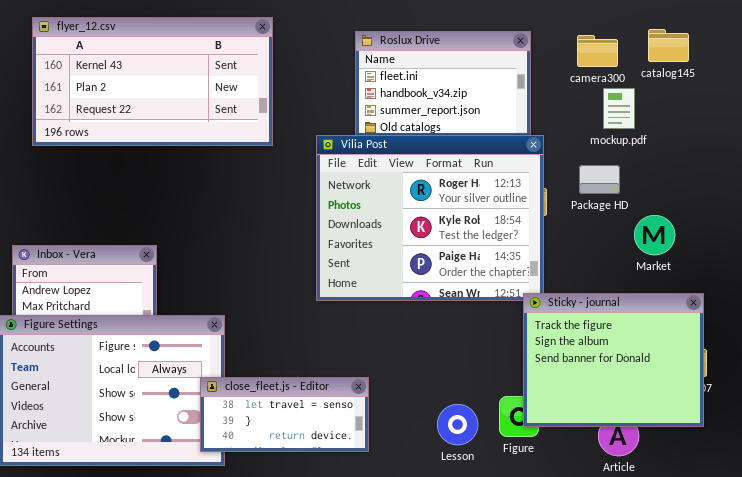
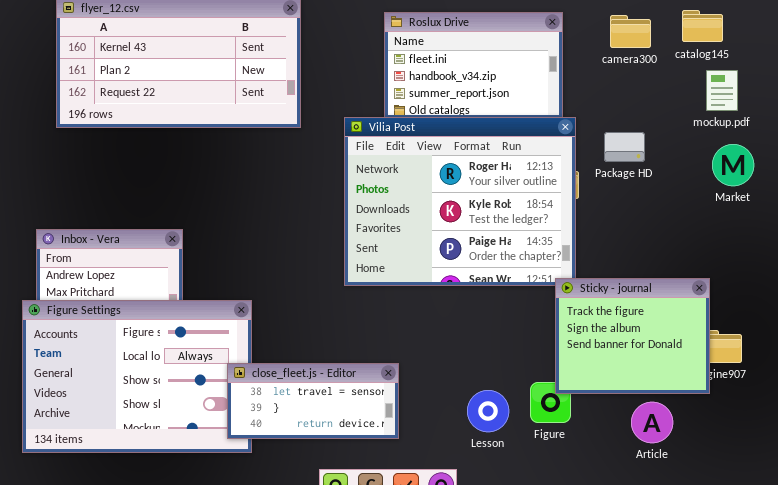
mockup.pdf: [603,88,635,129] -> [706,70,738,111], moved
Package HD: [579,165,620,194] -> [604,132,645,162], moved
Market: [634,215,675,255] -> [712,144,754,186], moved
Sticky - journal: [523,293,704,427] -> [555,278,710,394], resized

